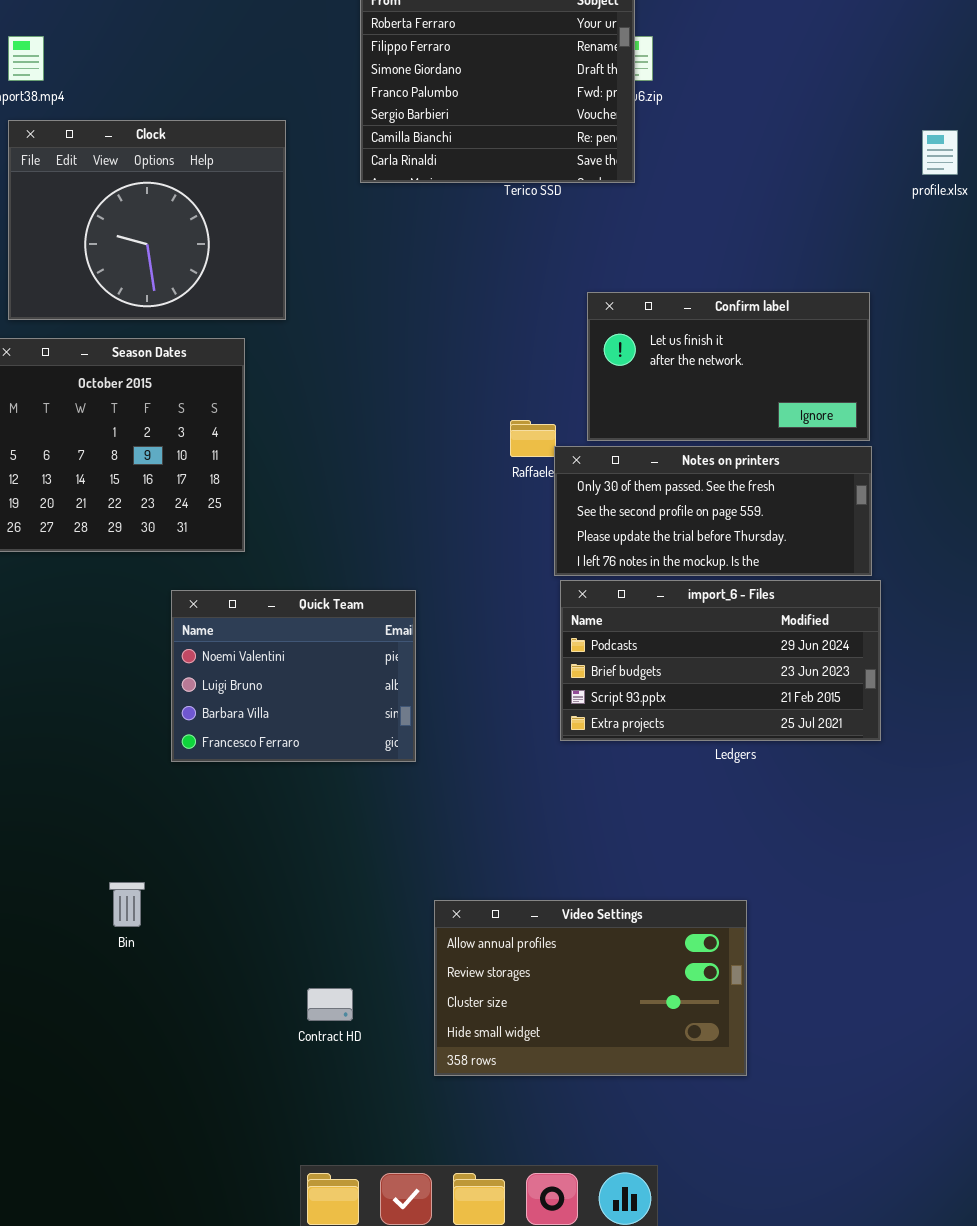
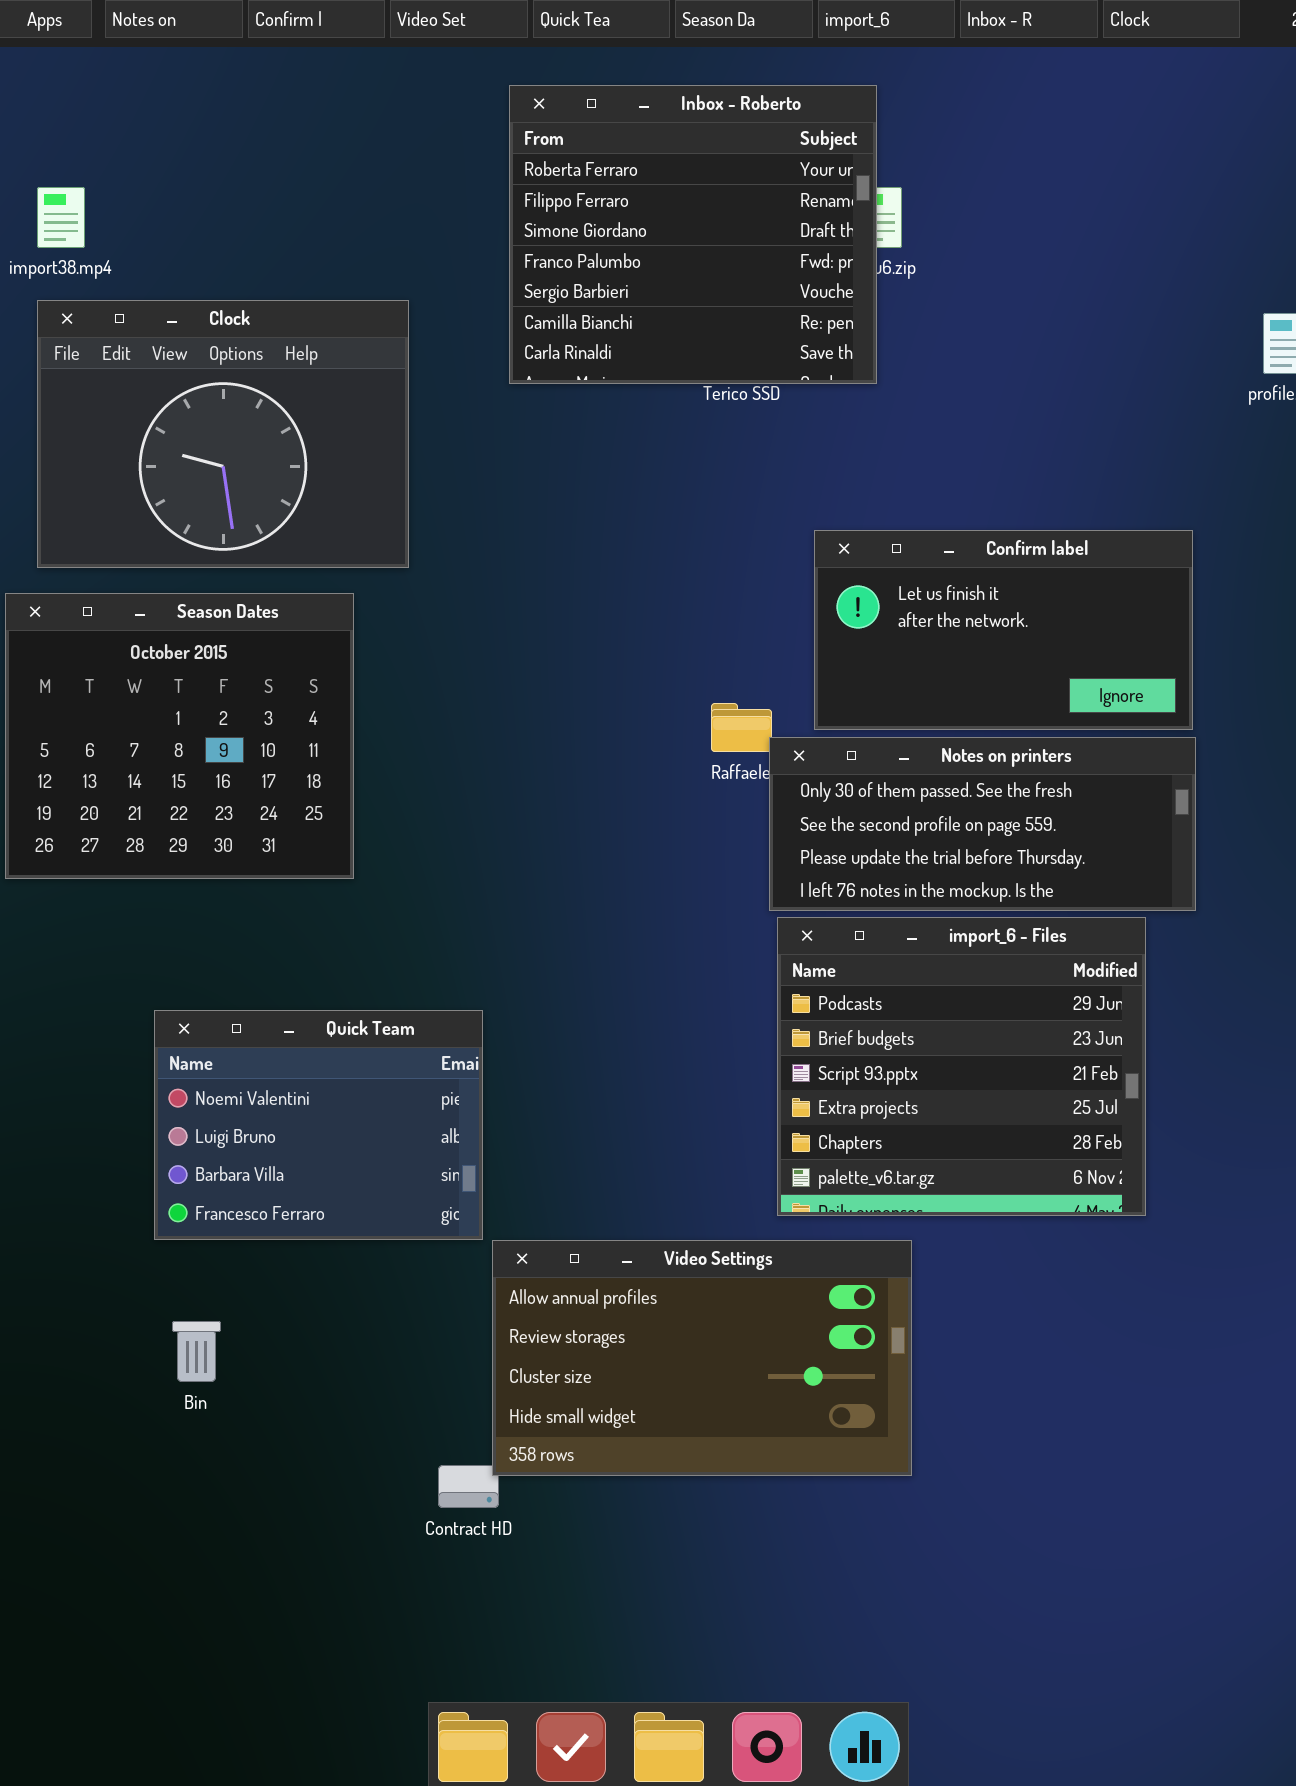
import_6 - Files: [560,580,881,741] -> [777,917,1146,1216], resized
Quick Team: [171,590,416,762] -> [154,1010,483,1240], moved
Video Settings: [434,900,747,1076] -> [492,1240,912,1476], moved

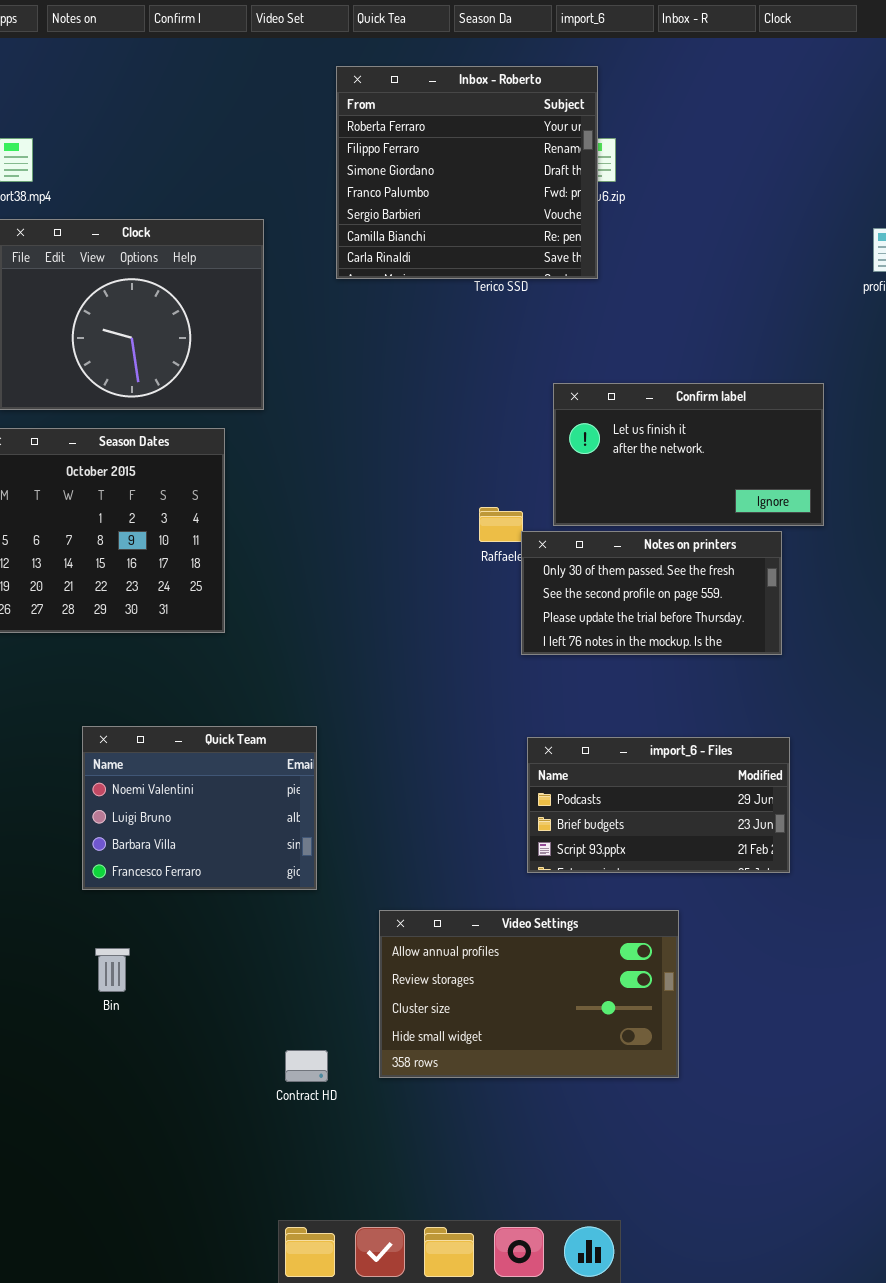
Notes on printers: [769,737,1196,911] -> [521,531,782,655], resized
import_6 - Files: [777,917,1146,1216] -> [527,737,790,873], resized
Video Settings: [492,1240,912,1476] -> [379,910,679,1078], moved

